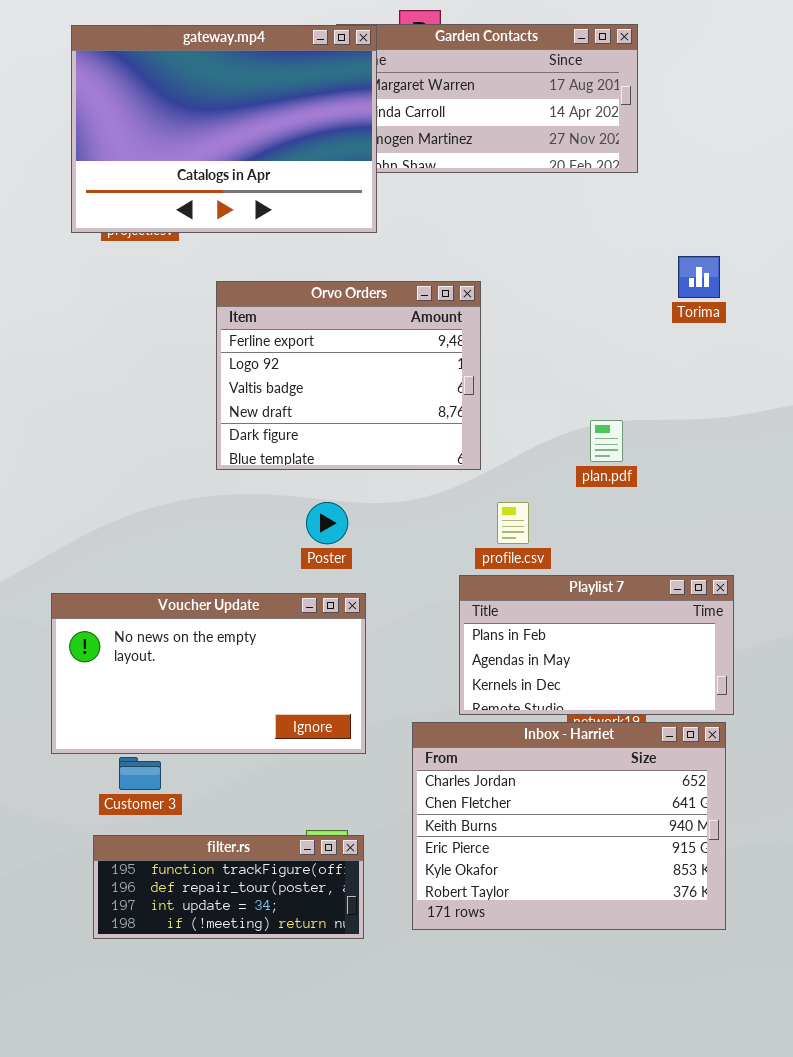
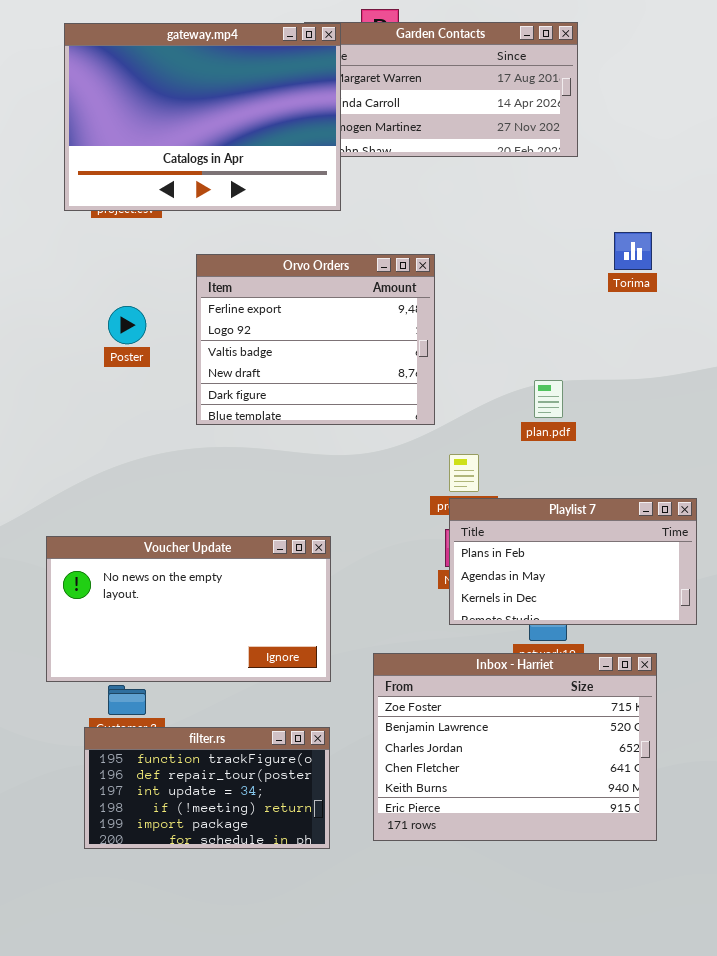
Poster: [306,502,348,544] -> [108,306,146,344], moved
Playlist 7: [459,575,734,715] -> [449,498,697,625], moved
Inbox - Harriet: [412,722,726,930] -> [373,653,657,841], scrolled up 2 rows
filter.rs: [93,835,364,939] -> [84,727,330,849], resized

